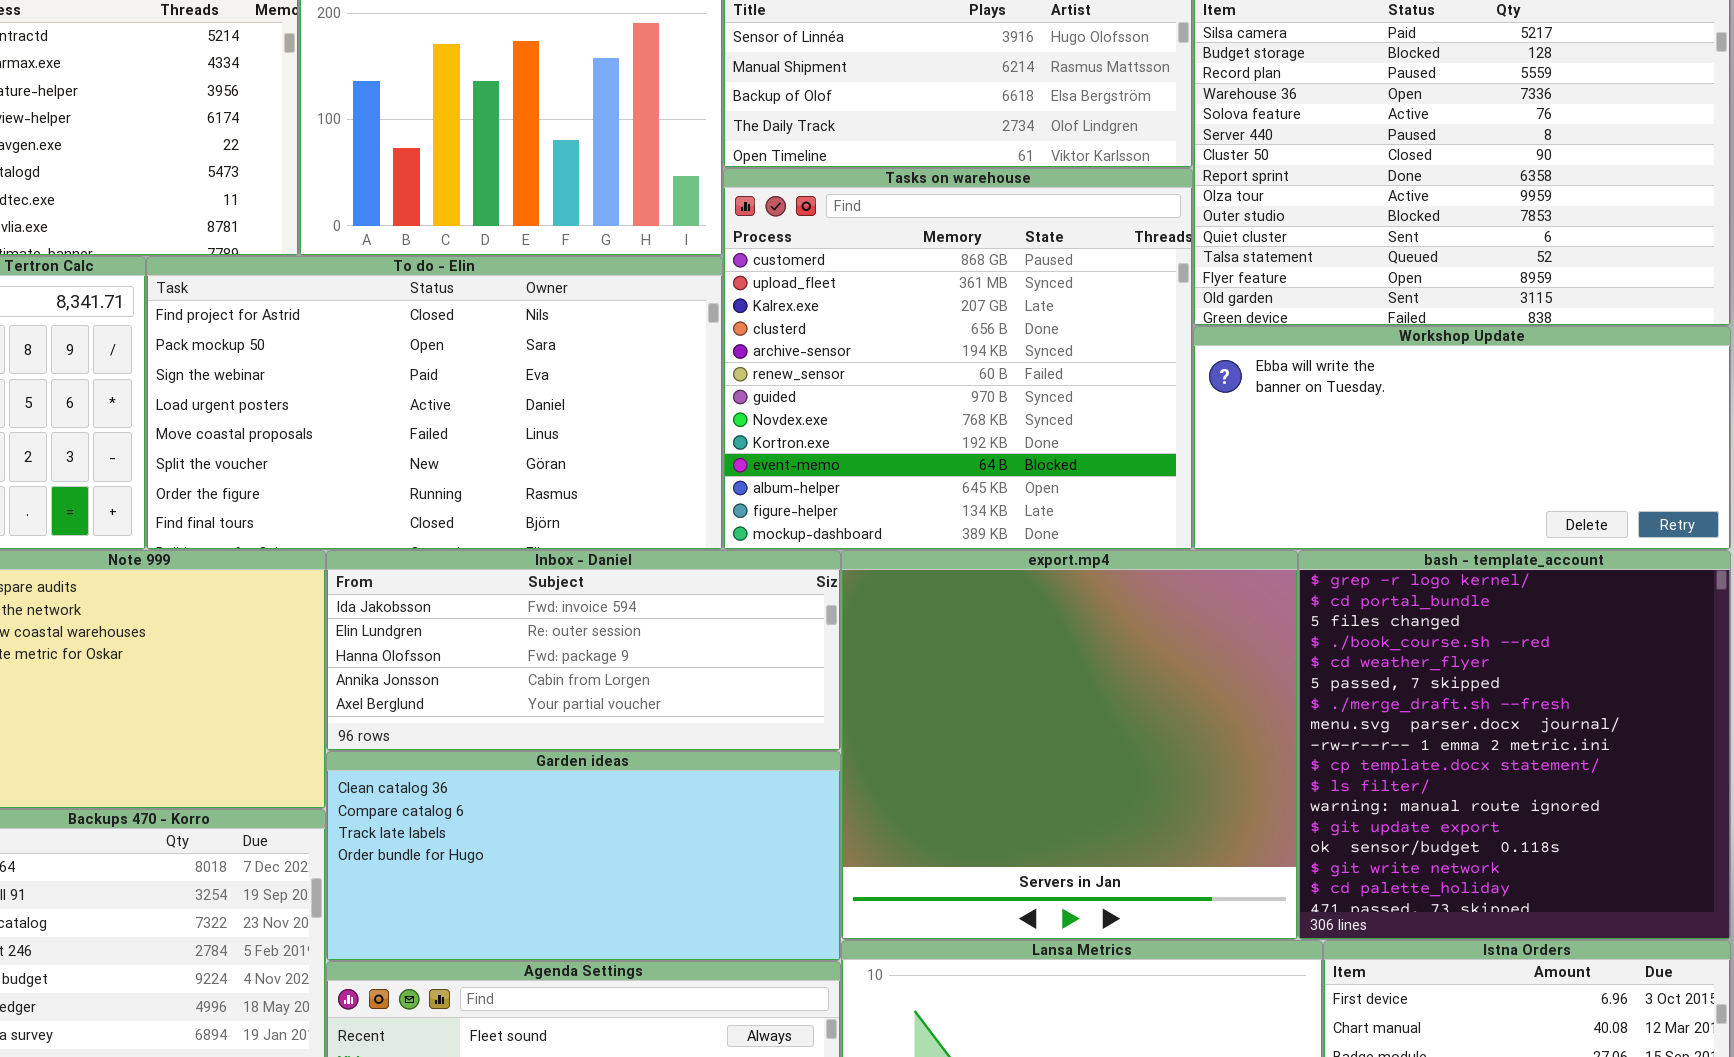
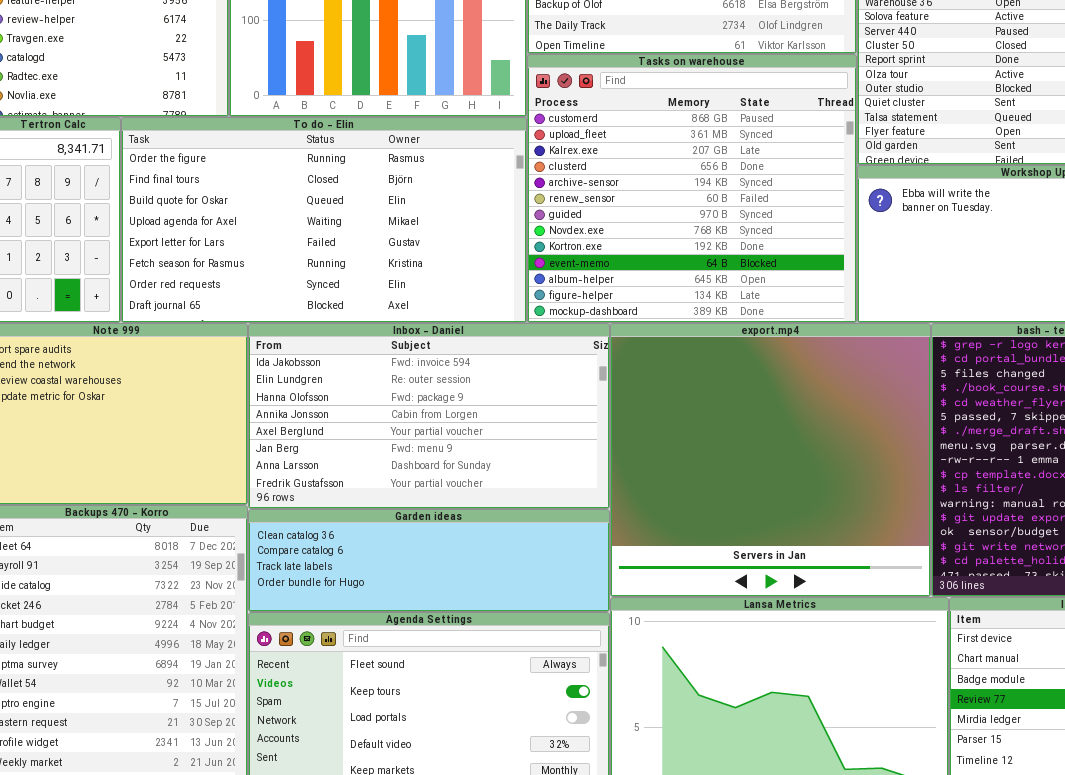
To do - Elin: [146,256,723,550] -> [121,117,527,323], scrolled down 6 rows
Inbox - Daniel: [326,550,841,751] -> [248,323,610,509], resized
Garden ideas: [326,751,841,961] -> [248,509,610,612], resized

